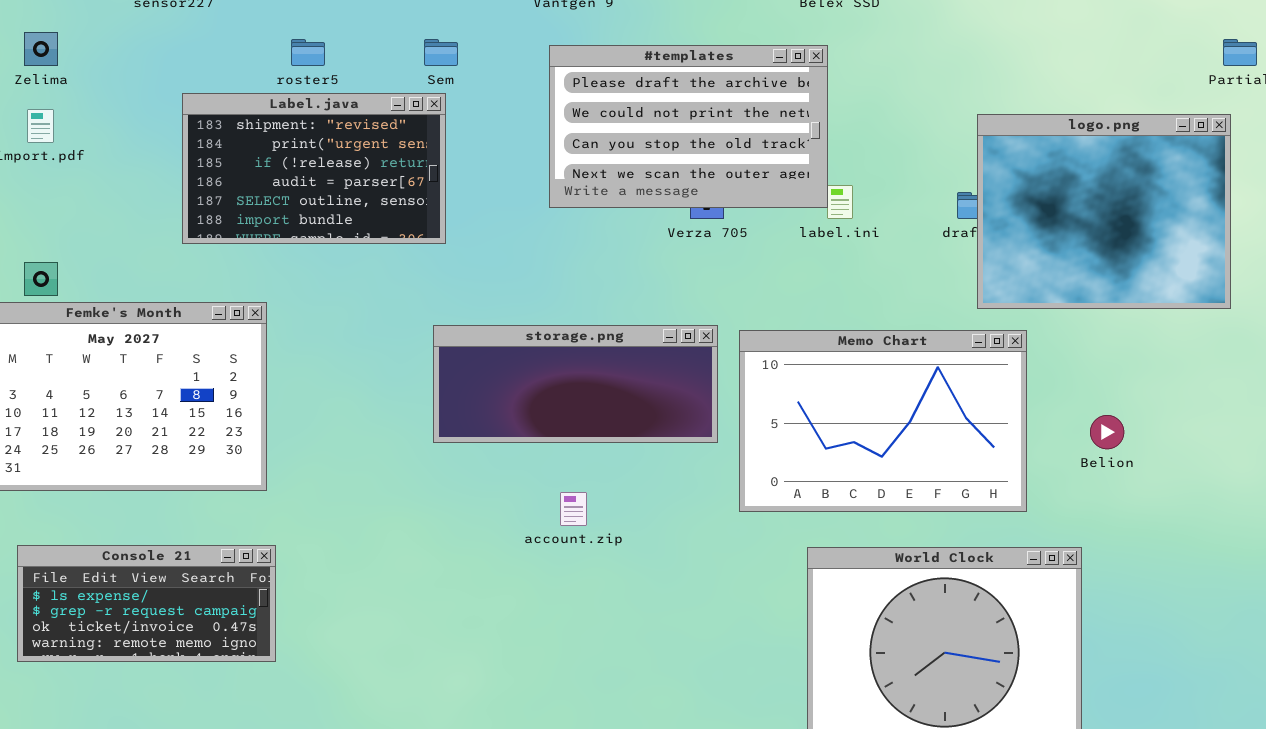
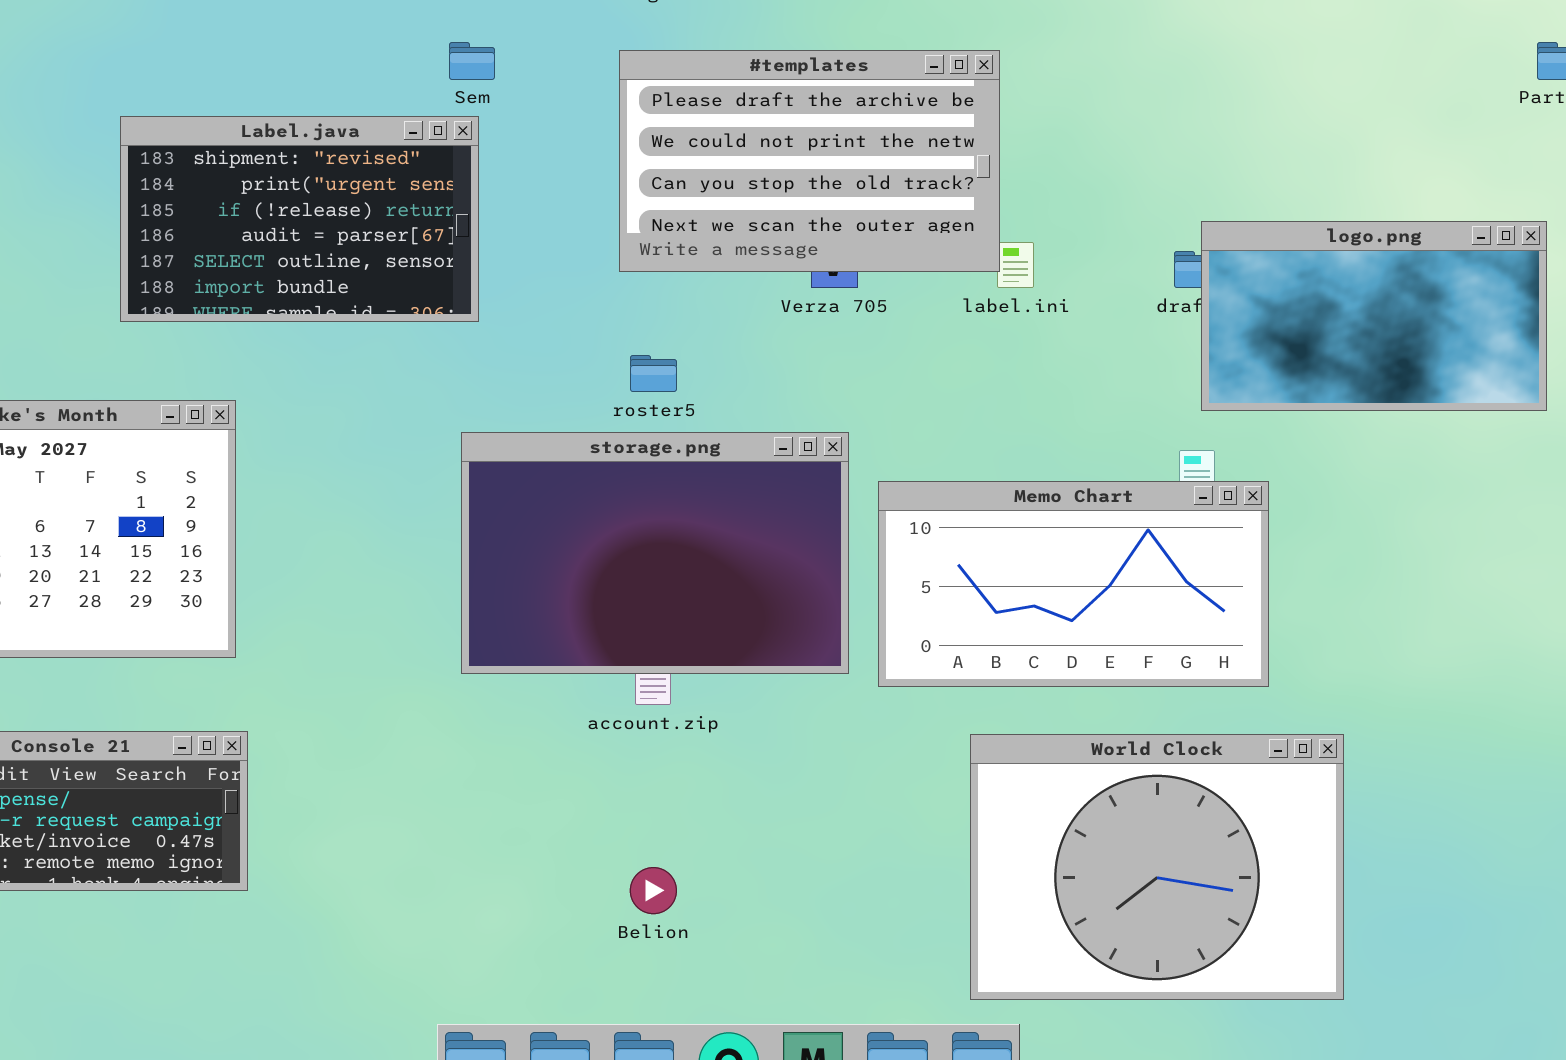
roster5: [291,39,325,66] -> [630,355,677,392], moved
logo.png: [977,114,1231,309] -> [1201,221,1547,411], resized
storage.png: [433,325,718,443] -> [461,432,849,674], resized
Memo Chart: [739,330,1027,512] -> [878,481,1269,687], resized
Belion: [1090,415,1124,449] -> [630,867,677,914], moved

